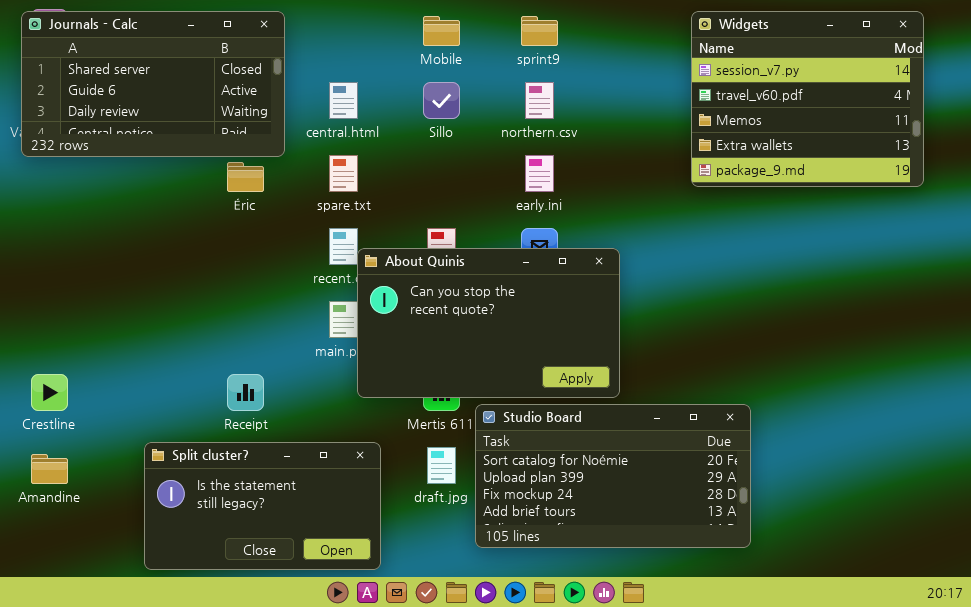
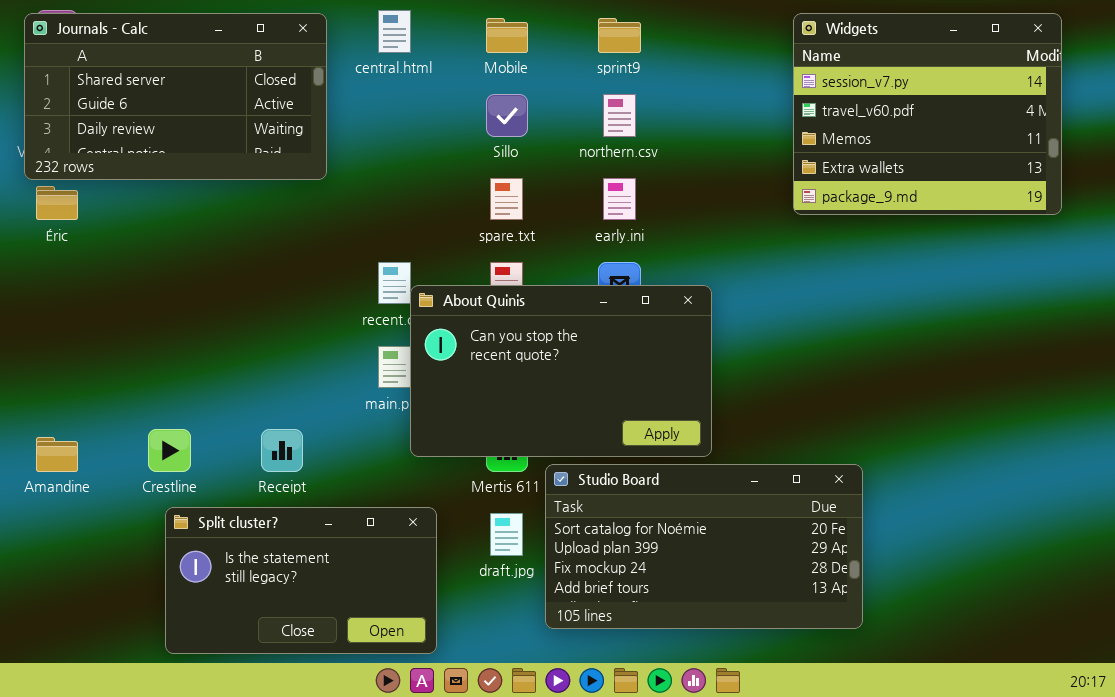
central.html: [329,82,358,119] -> [378,10,411,53], moved
spare.txt: [329,155,358,192] -> [490,178,523,220], moved
Éric: [227,162,264,192] -> [36,186,78,220], moved
Crestline: [31,374,68,411] -> [148,429,191,472], moved
Amandine: [31,454,68,484] -> [36,437,78,472], moved

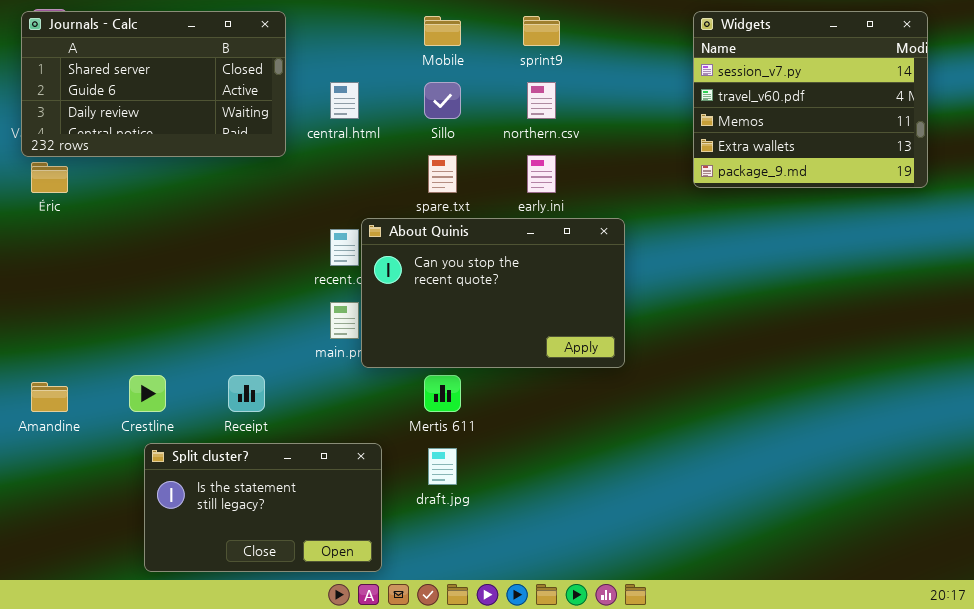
central.html: [378,10,411,53] -> [330,82,359,119], moved
About Quinis: [410,285,712,457] -> [361,218,625,368], moved
Studio Board: [545,464,863,629] -> none, closed

